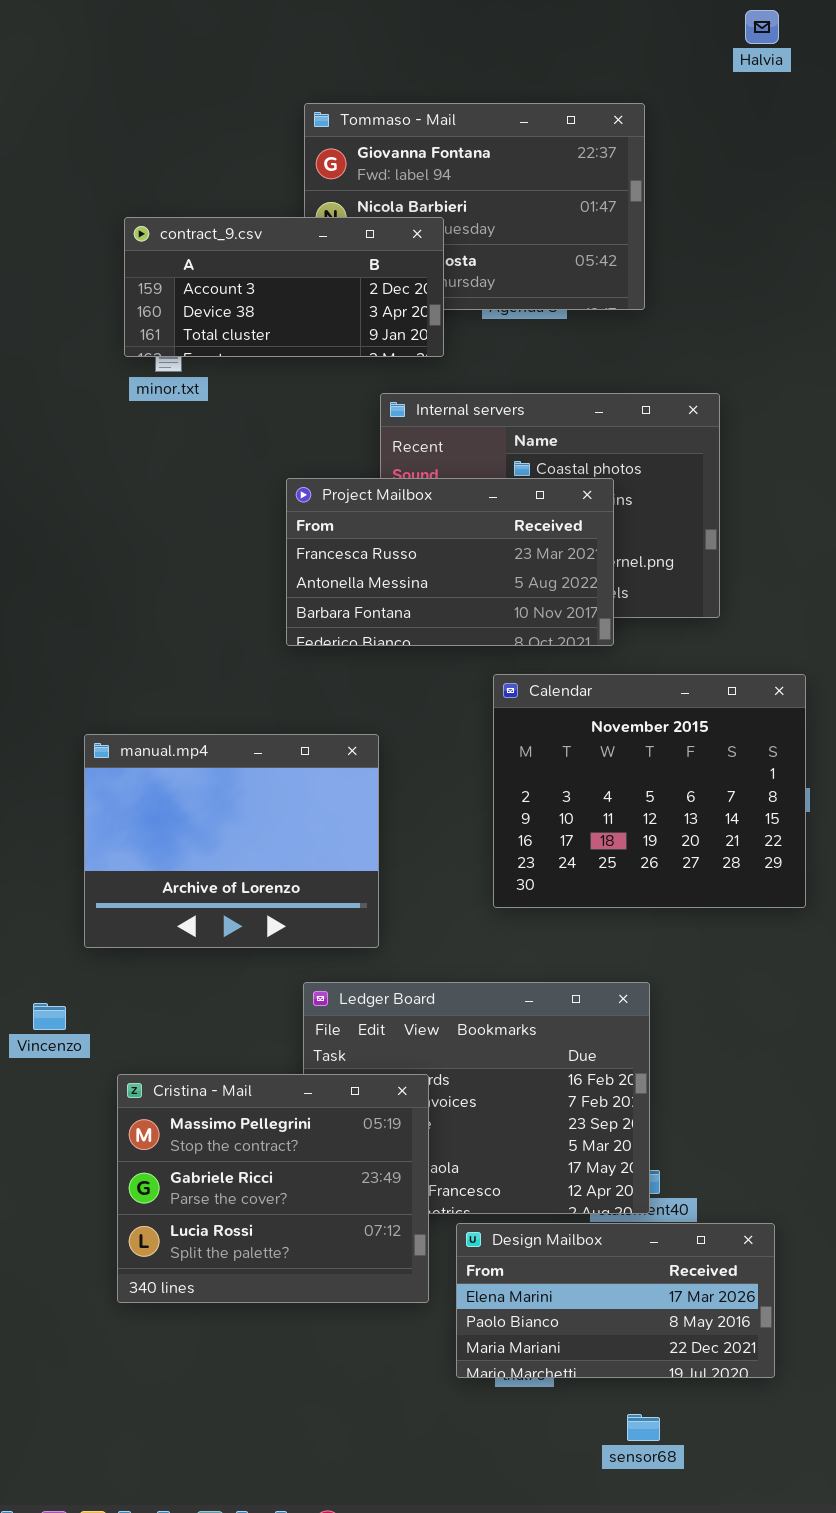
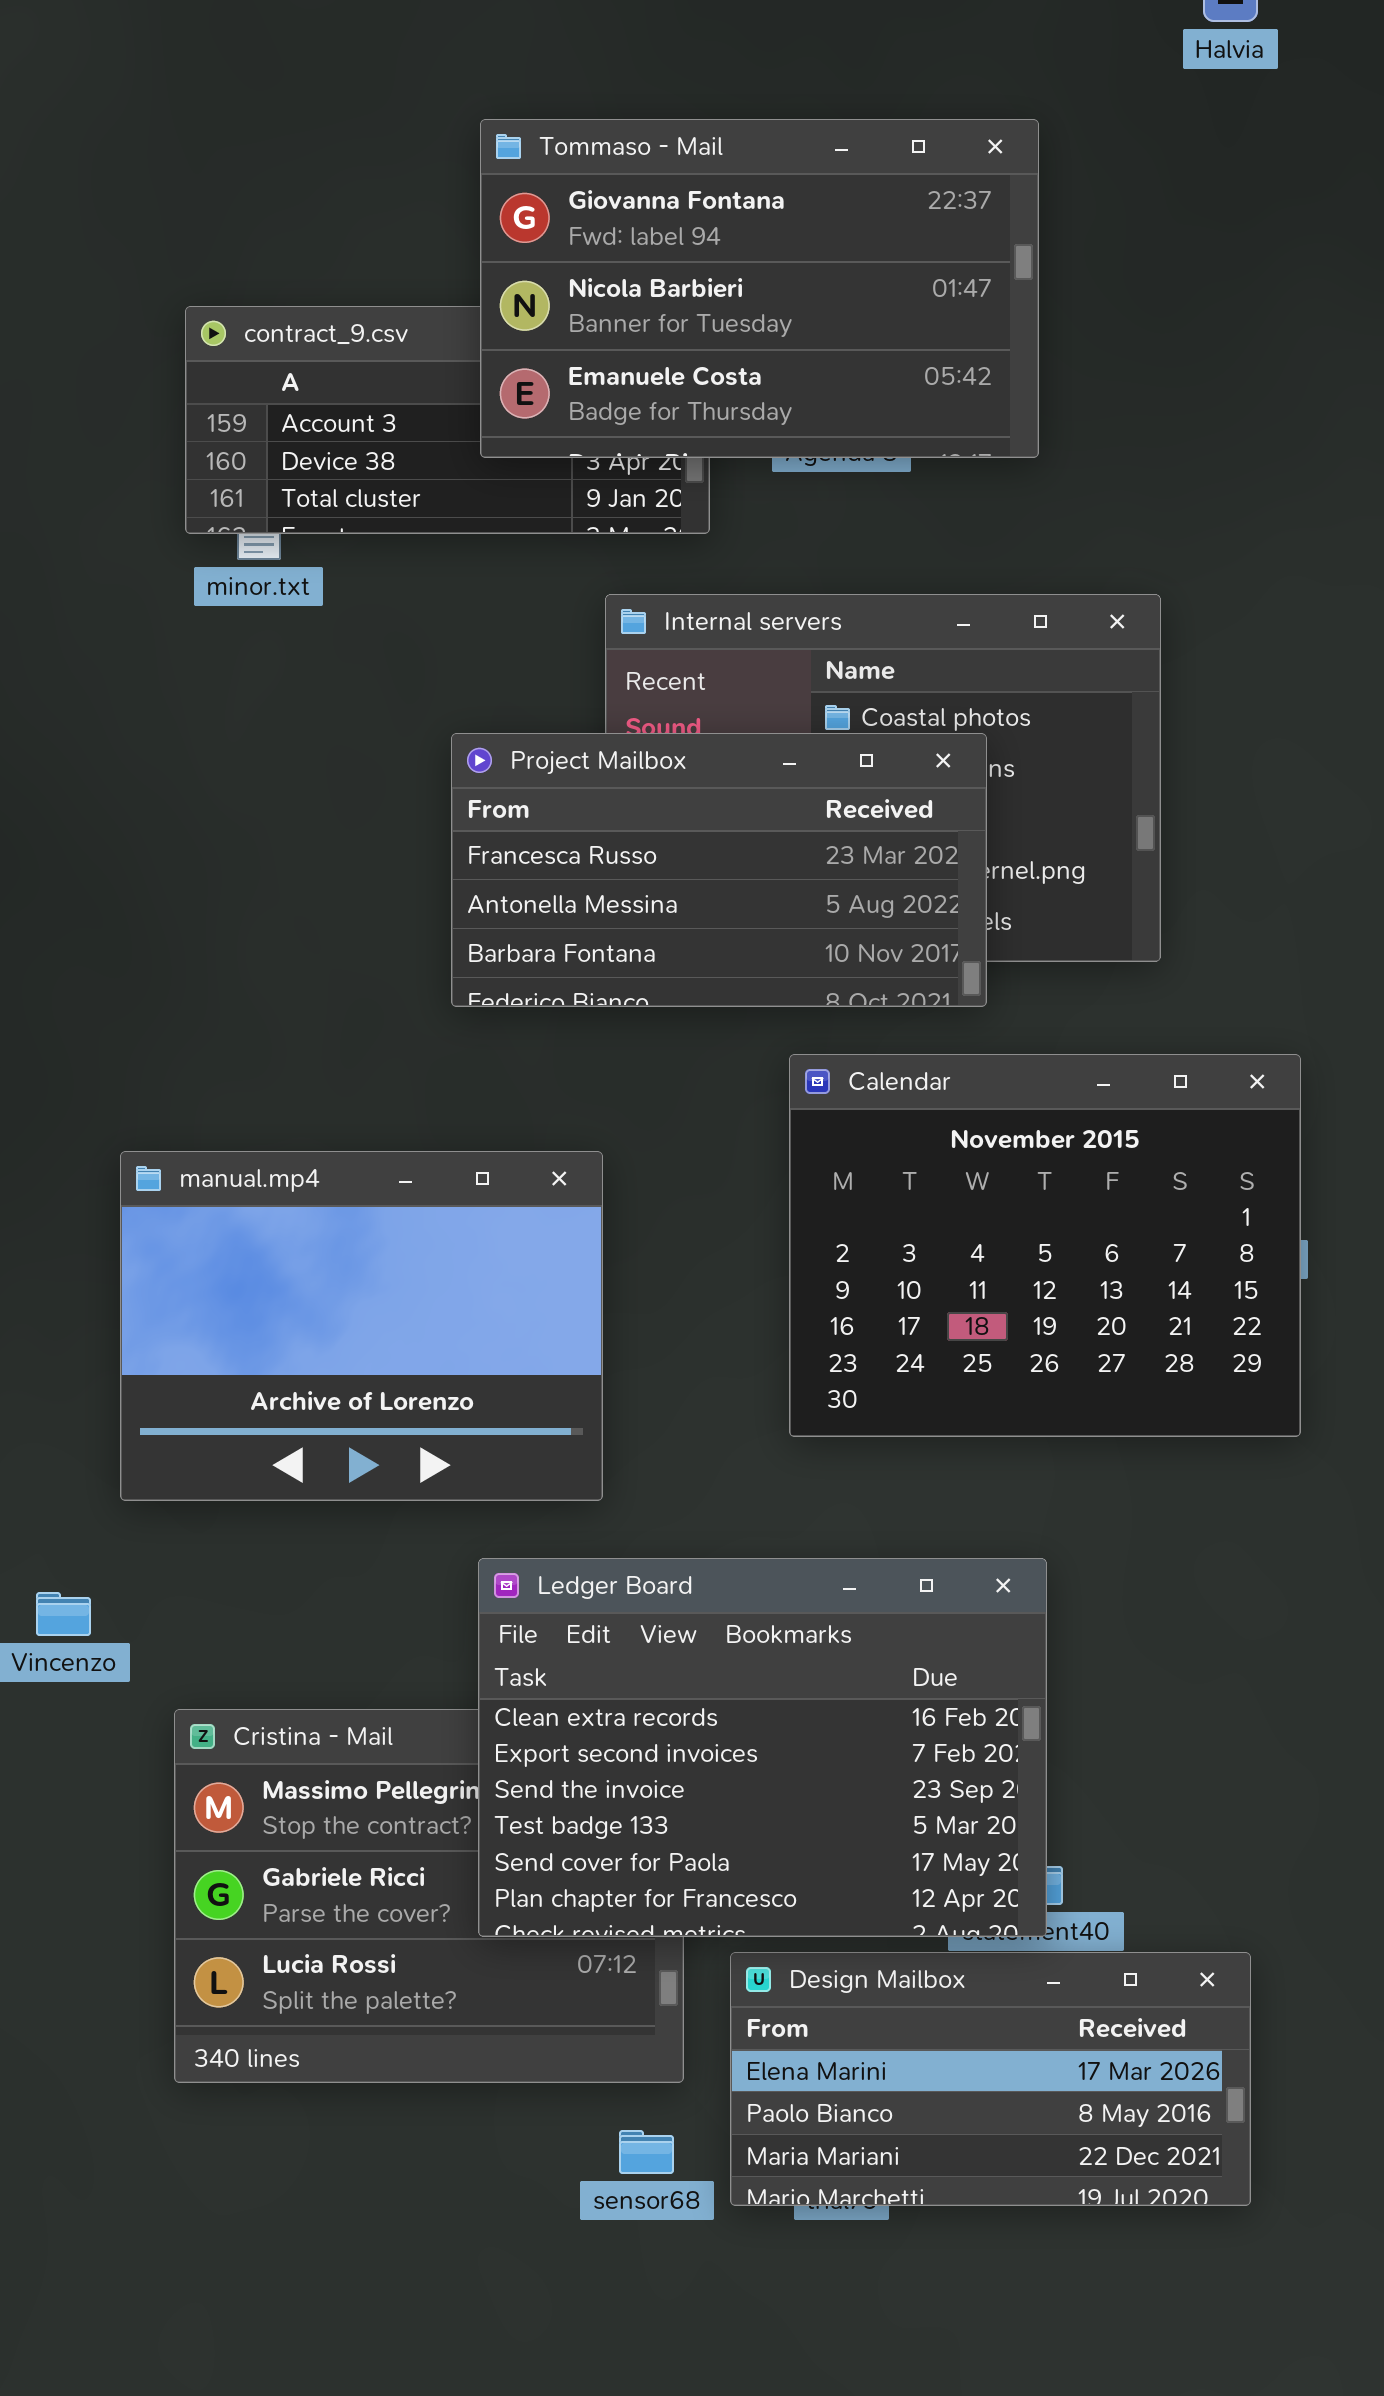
Tommaso - Mail: [304,103,645,310] -> [480,119,1039,458], raised
Ledger Board: [303,982,650,1214] -> [478,1558,1047,1937], raised
sensor68: [627,1414,660,1441] -> [619,2130,674,2174], moved

